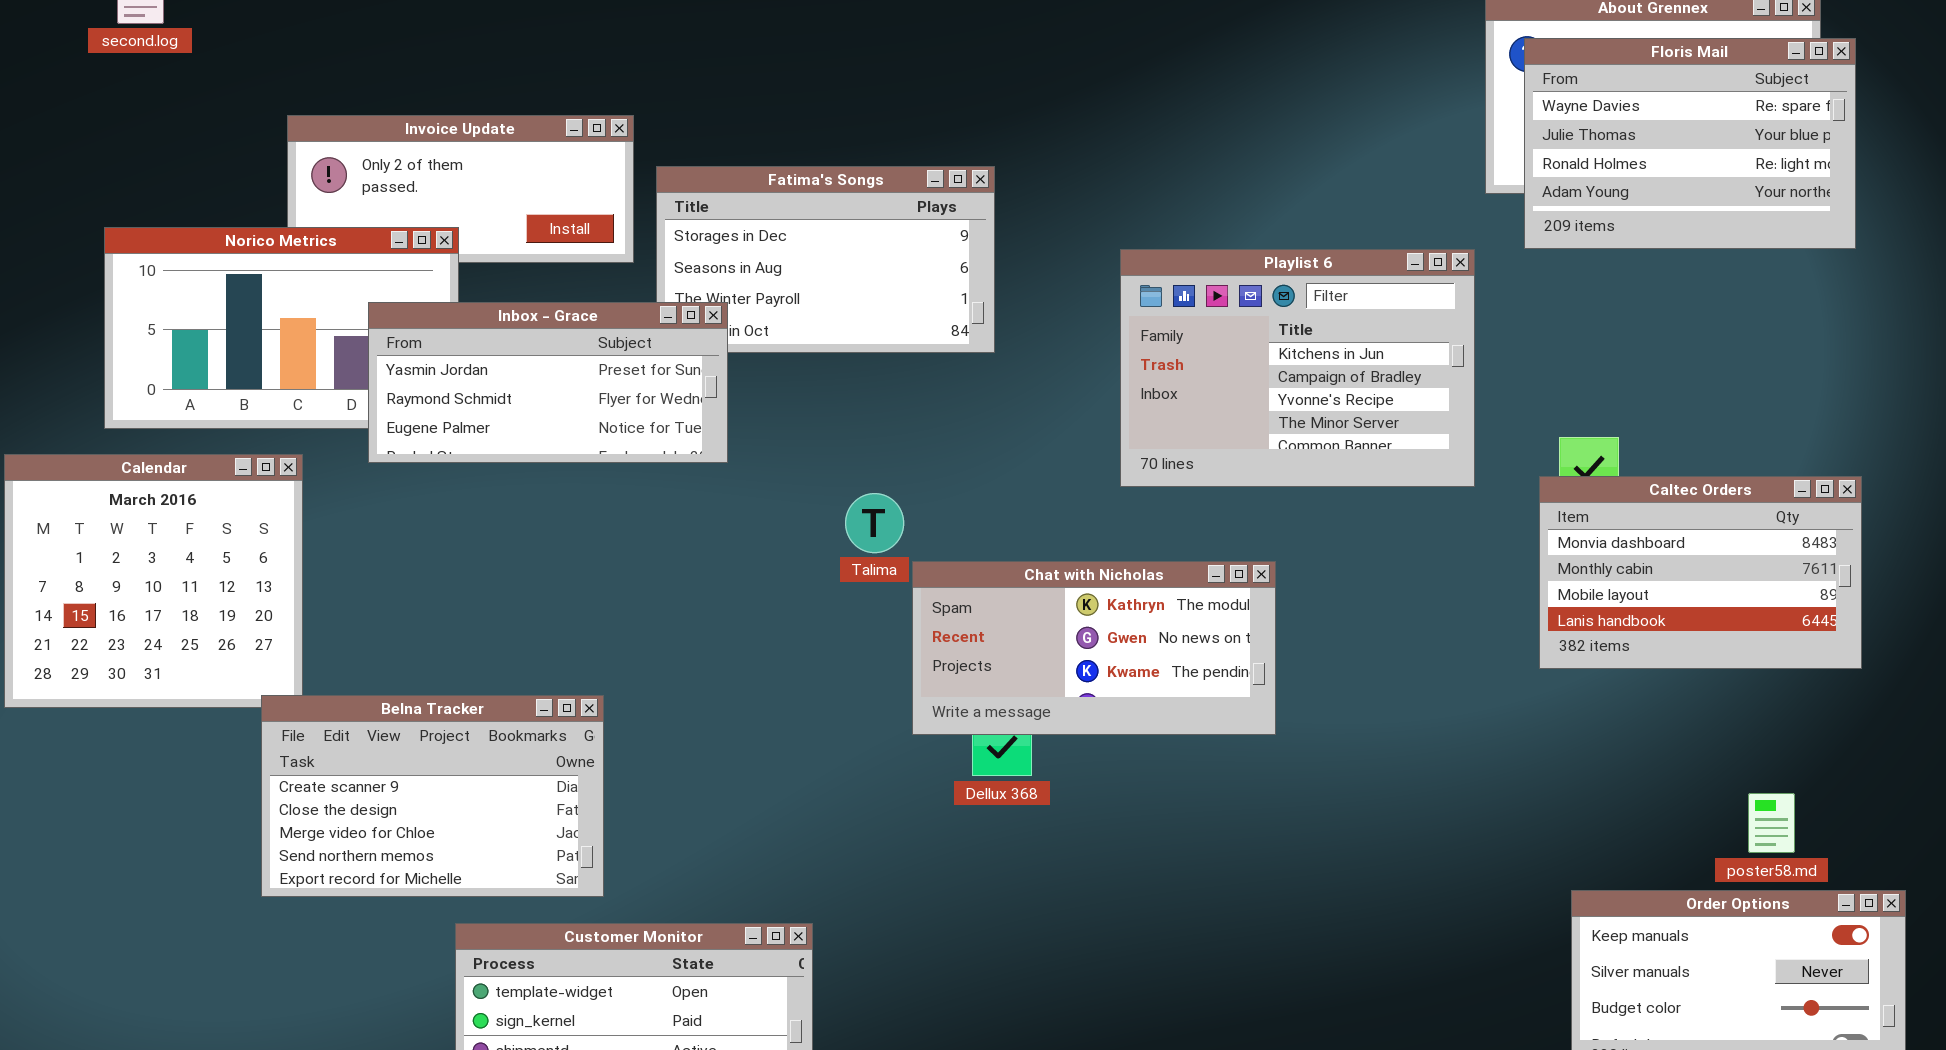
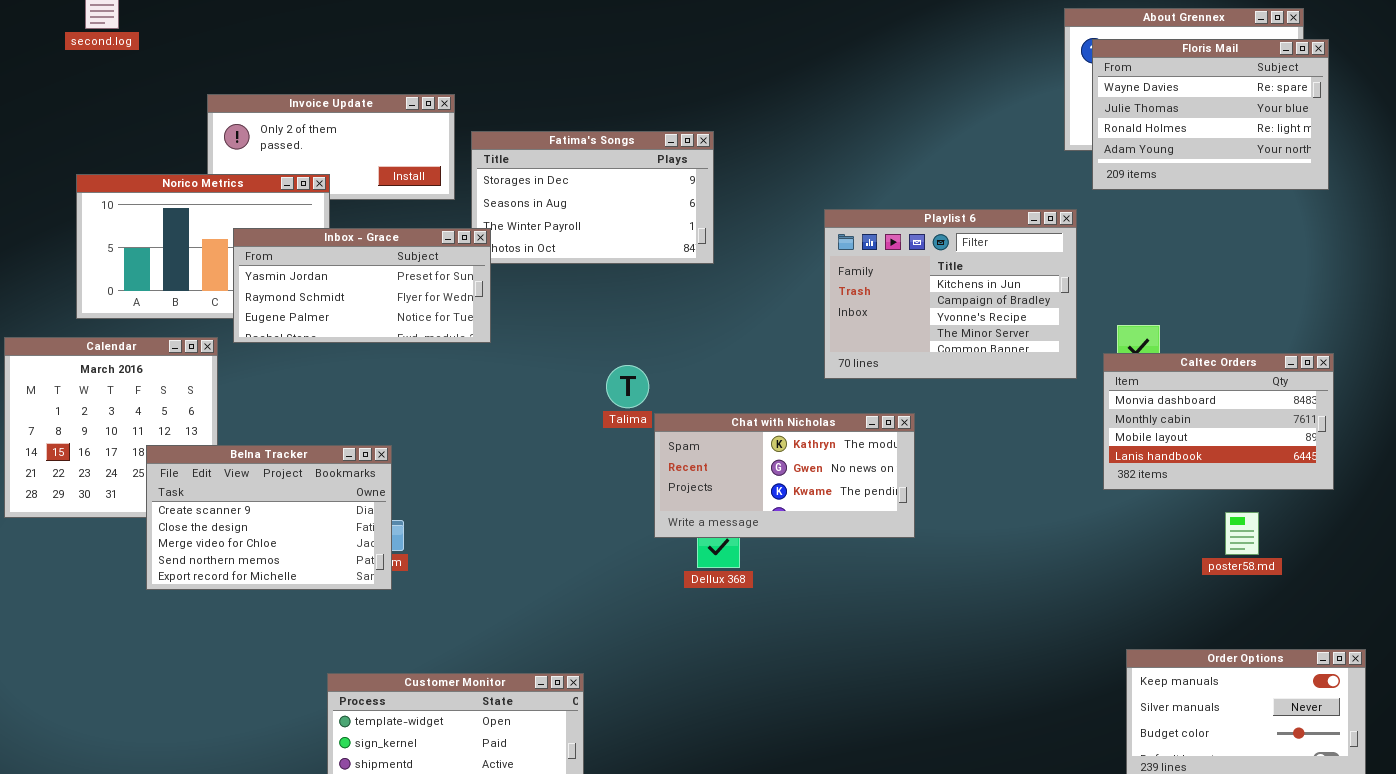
Playlist 6: [1120,249,1475,487] -> [824,209,1077,379], moved
Inbox - Grace: [368,302,728,463] -> [233,228,491,343], moved
Belna Tracker: [261,695,604,897] -> [146,445,392,590], moved
poster58.md: [1748,793,1795,853] -> [1225,512,1259,555], moved

